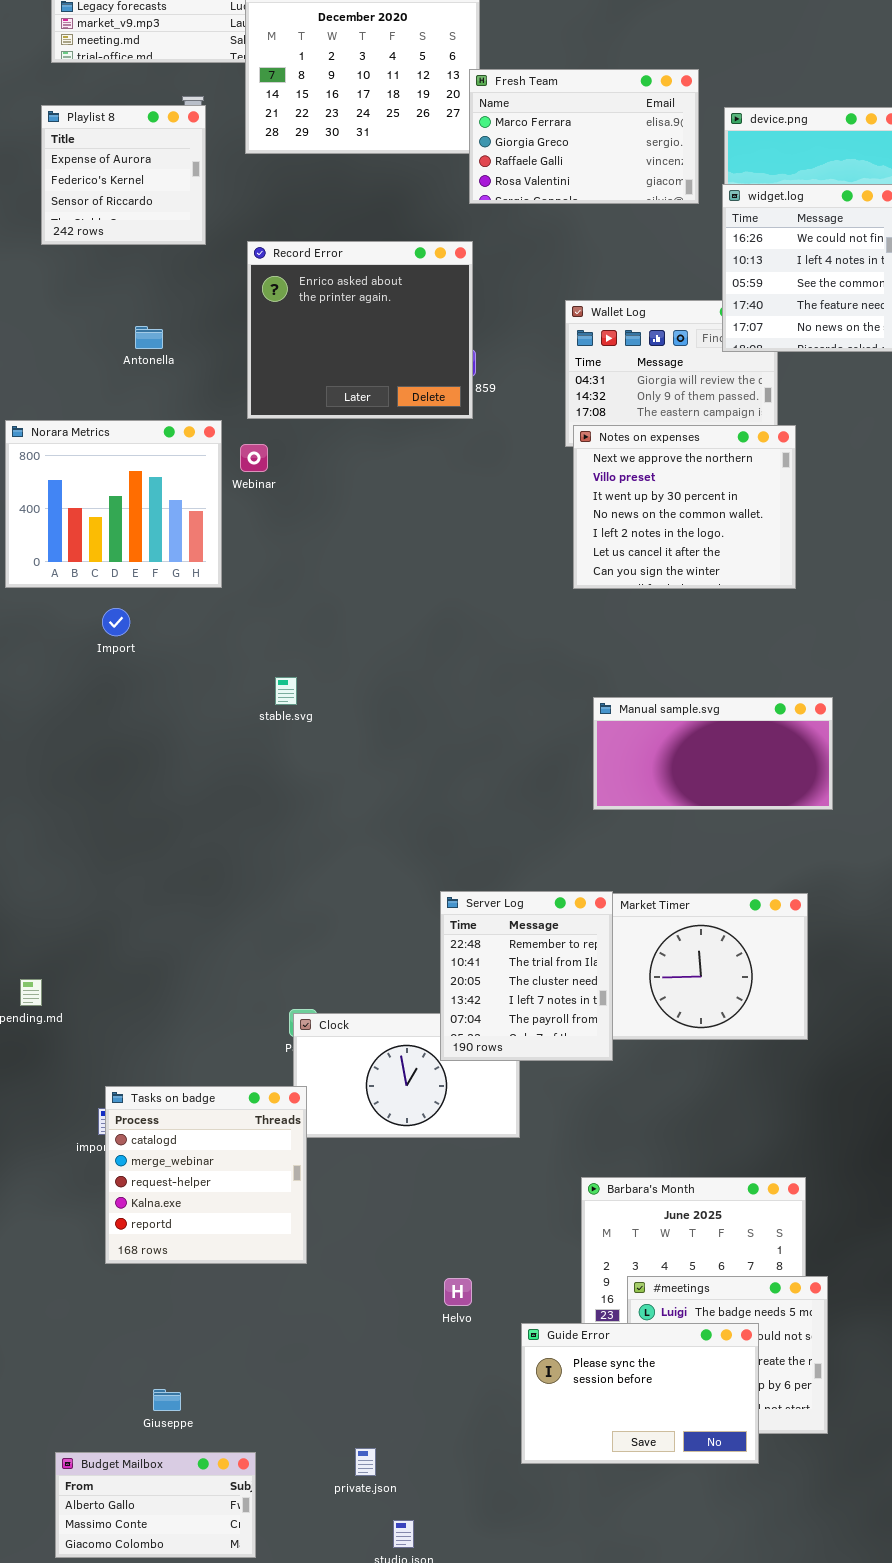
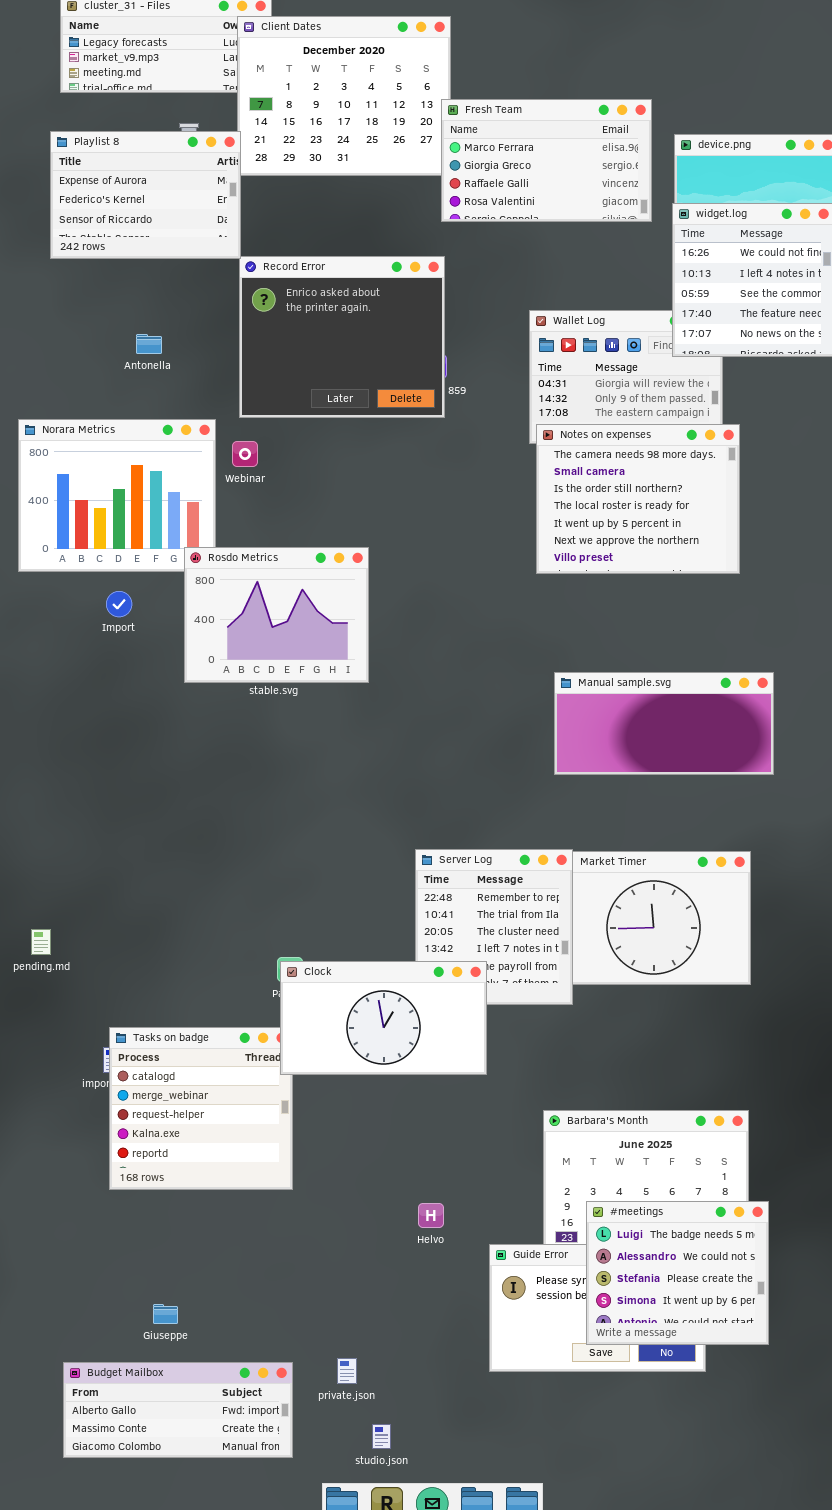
Playlist 8: [41,105,206,245] -> [50,131,241,259], resized
Notes on expenses: [573,425,796,589] -> [536,424,740,574], scrolled up 5 rows
Rosdo Metrics: none -> [184,547,369,683], opened
Clock: [293,1013,520,1138] -> [280,961,487,1075], raised
#meetings: [627,1276,828,1434] -> [586,1201,769,1345], raised
Budget Mailbox: [55,1452,256,1558] -> [63,1362,293,1458], resized

